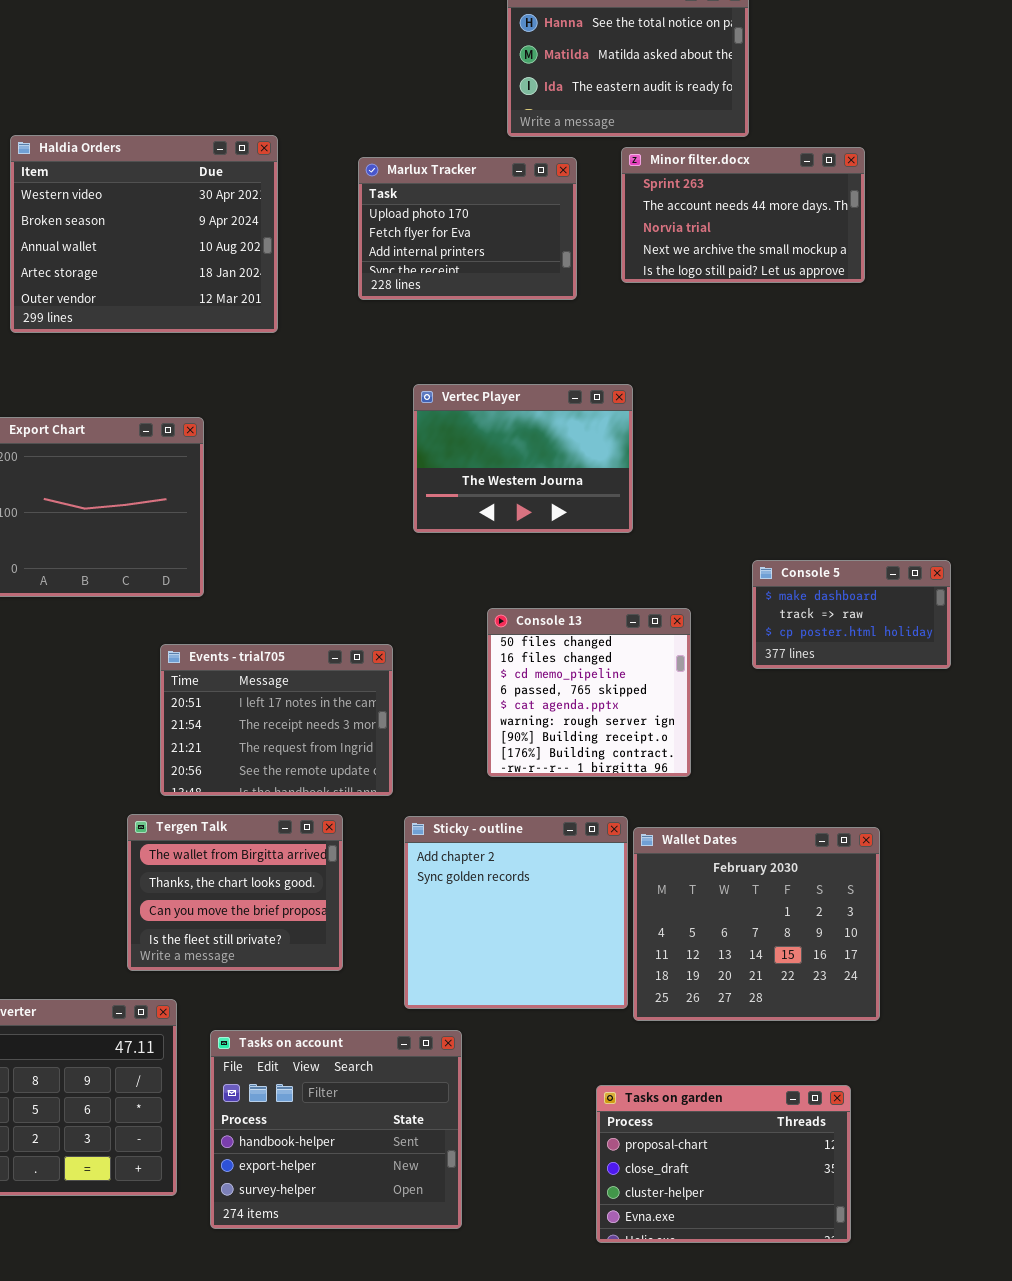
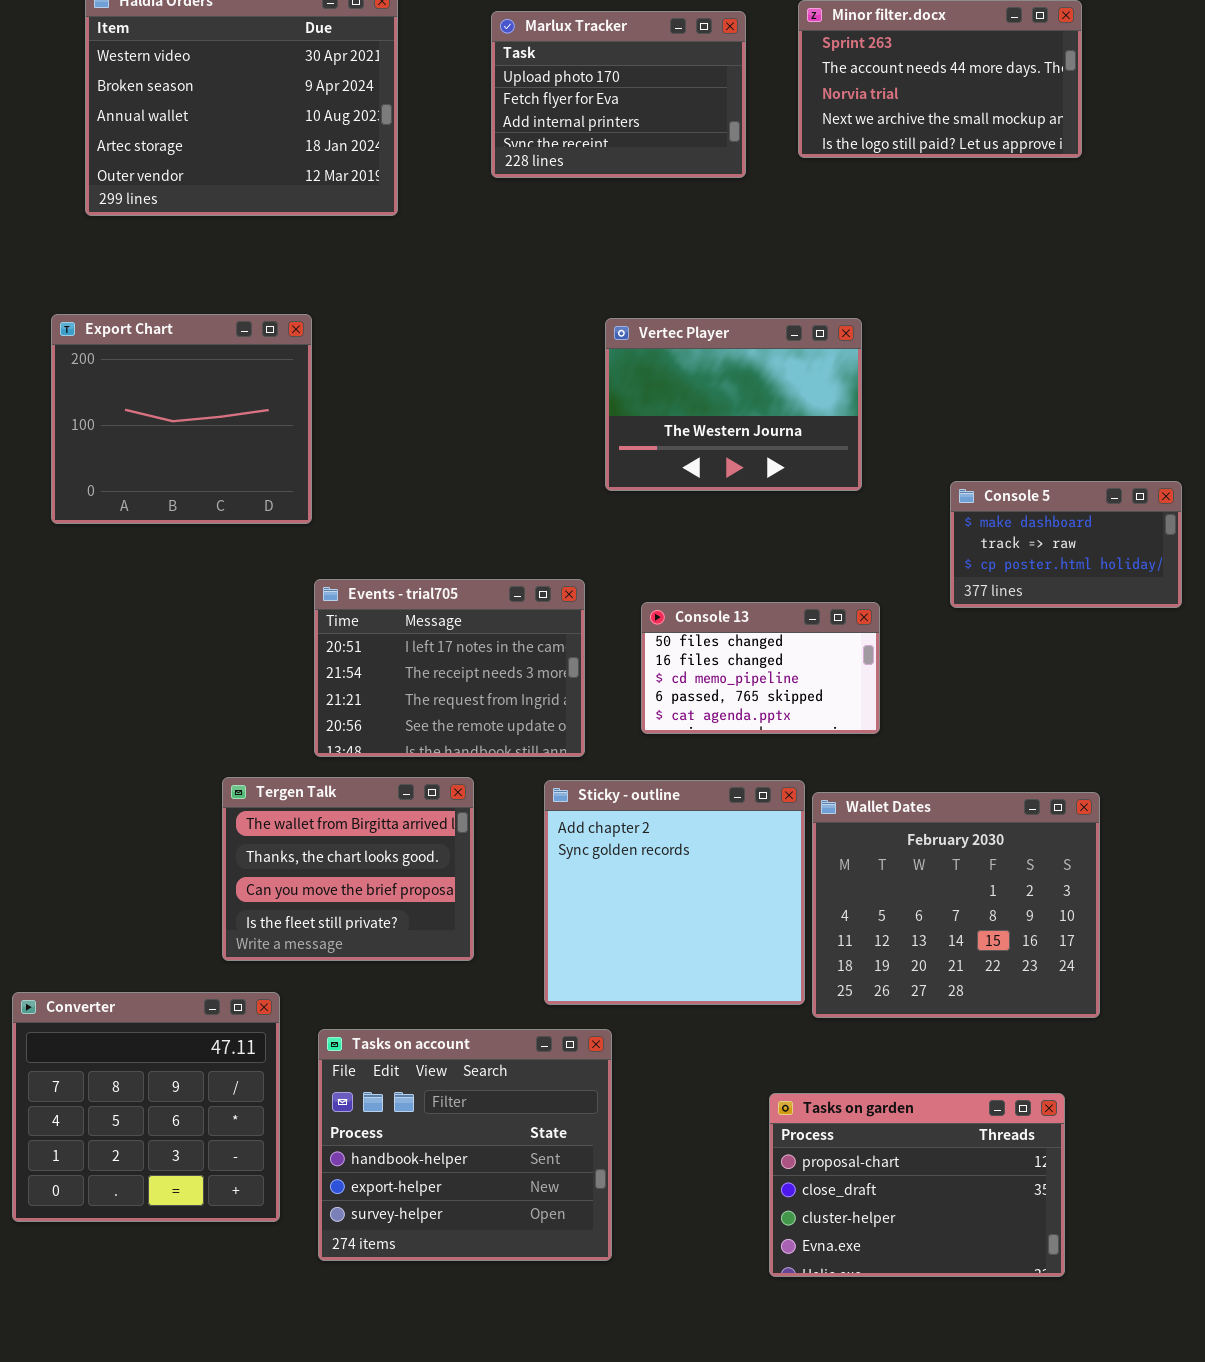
Vertec Player: [413,384,633,533] -> [605,318,862,491], moved
Console 13: [487,608,691,777] -> [641,602,880,734], resized
Events - trial705: [160,644,393,796] -> [314,579,585,757], moved

